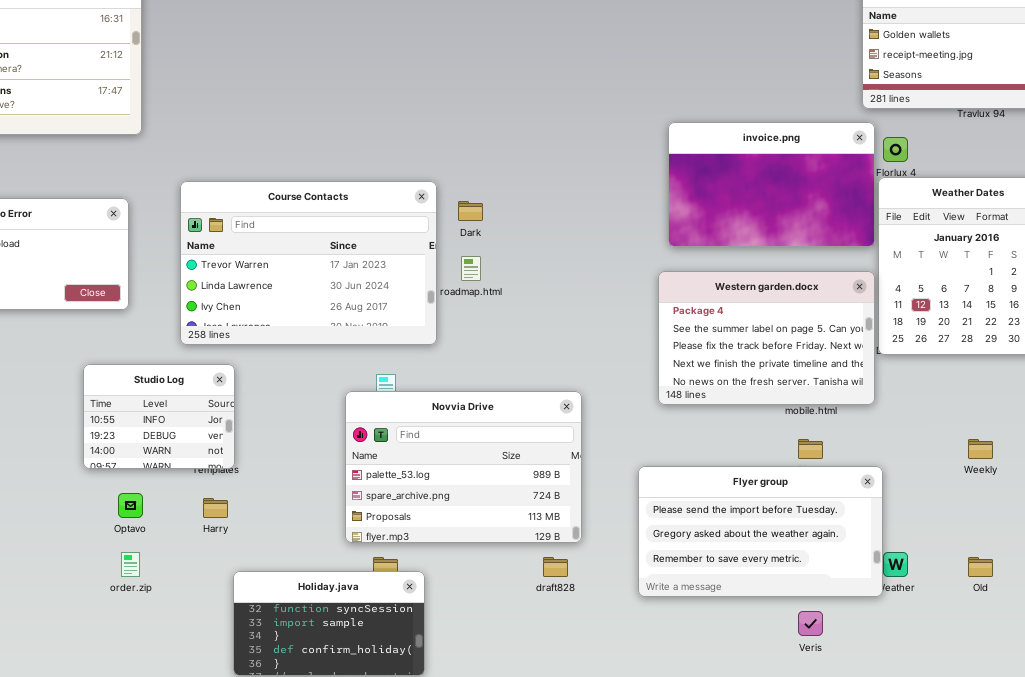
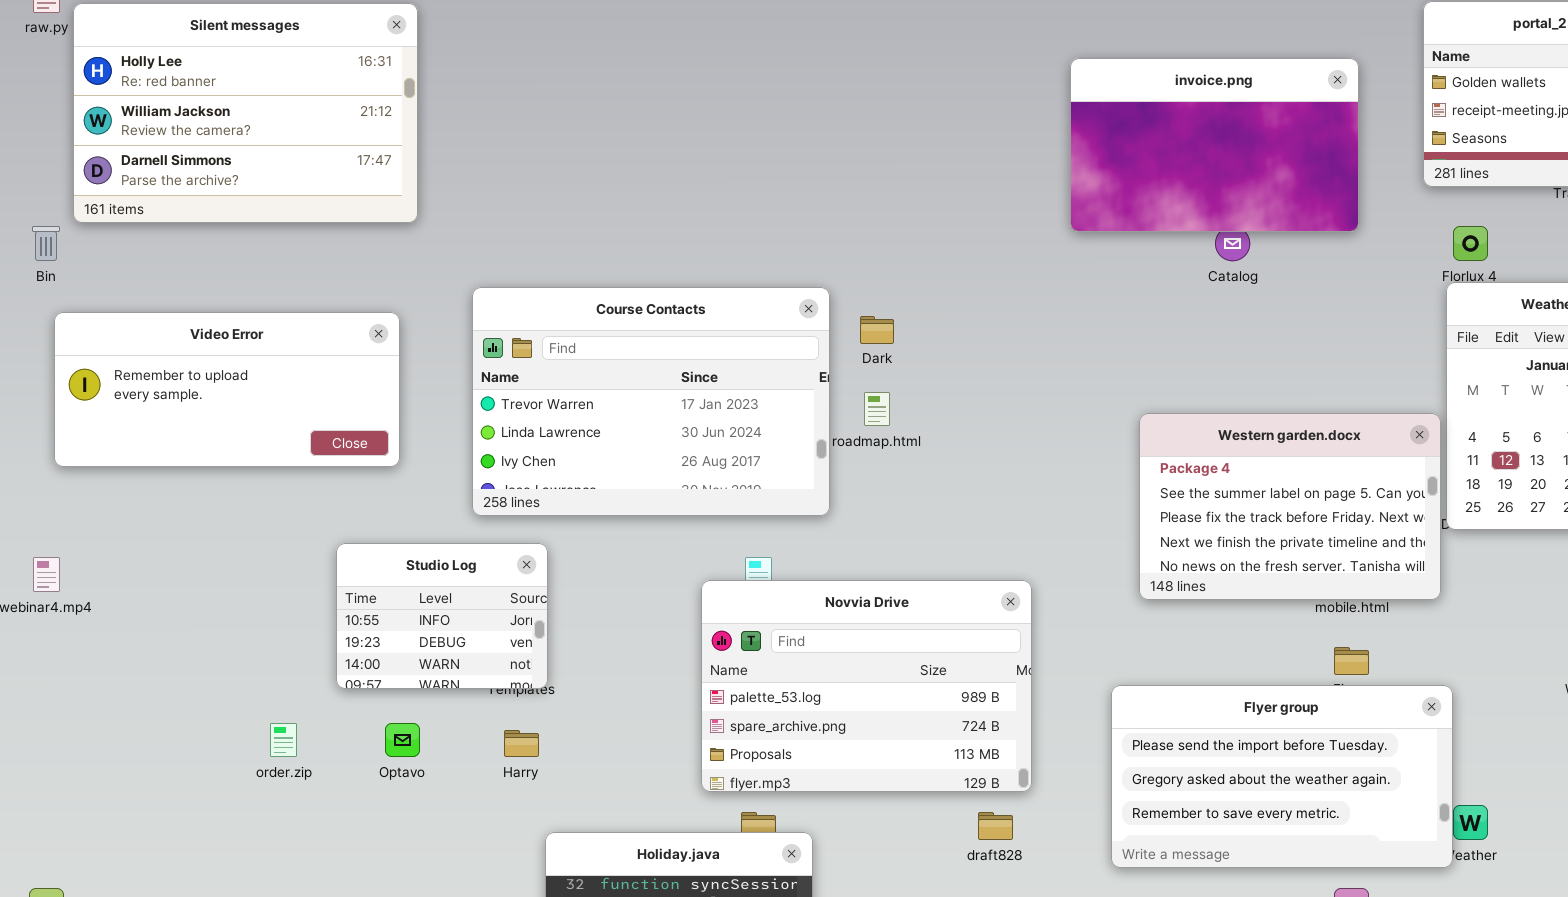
invoice.png: [668,122,875,247] -> [1070,58,1359,232], moved
order.zip: [121,552,140,577] -> [270,723,297,757], moved

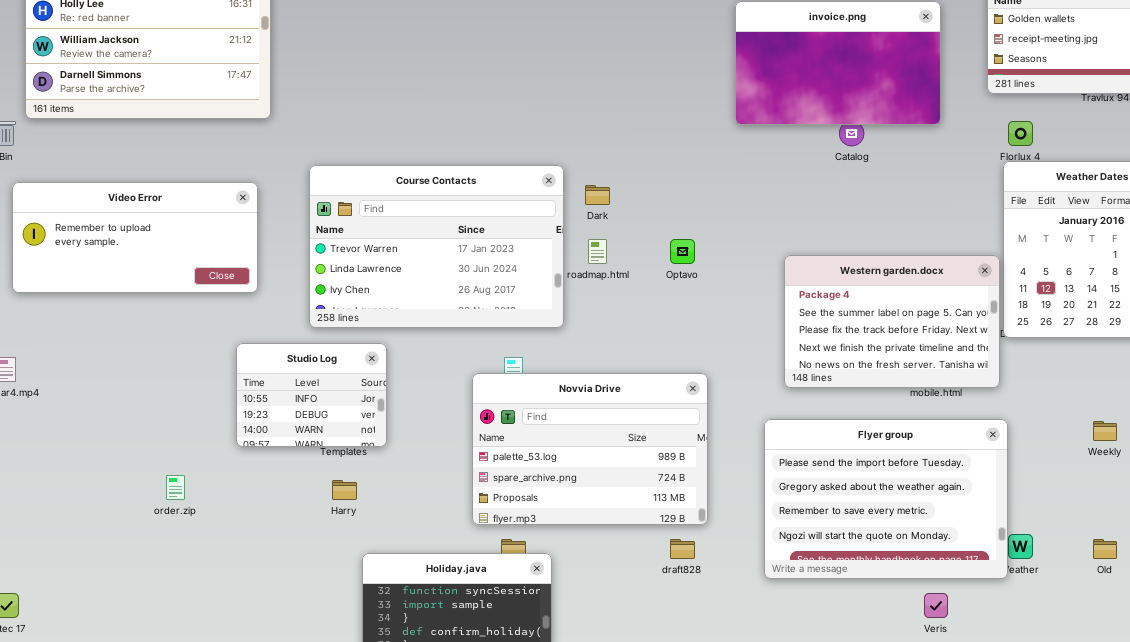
Studio Log: [336,543,548,689] -> [236,343,387,447], moved
Flyer group: [1111,685,1453,868] -> [764,419,1008,579], resized
Optavo: [385,723,420,757] -> [670,239,695,264], moved

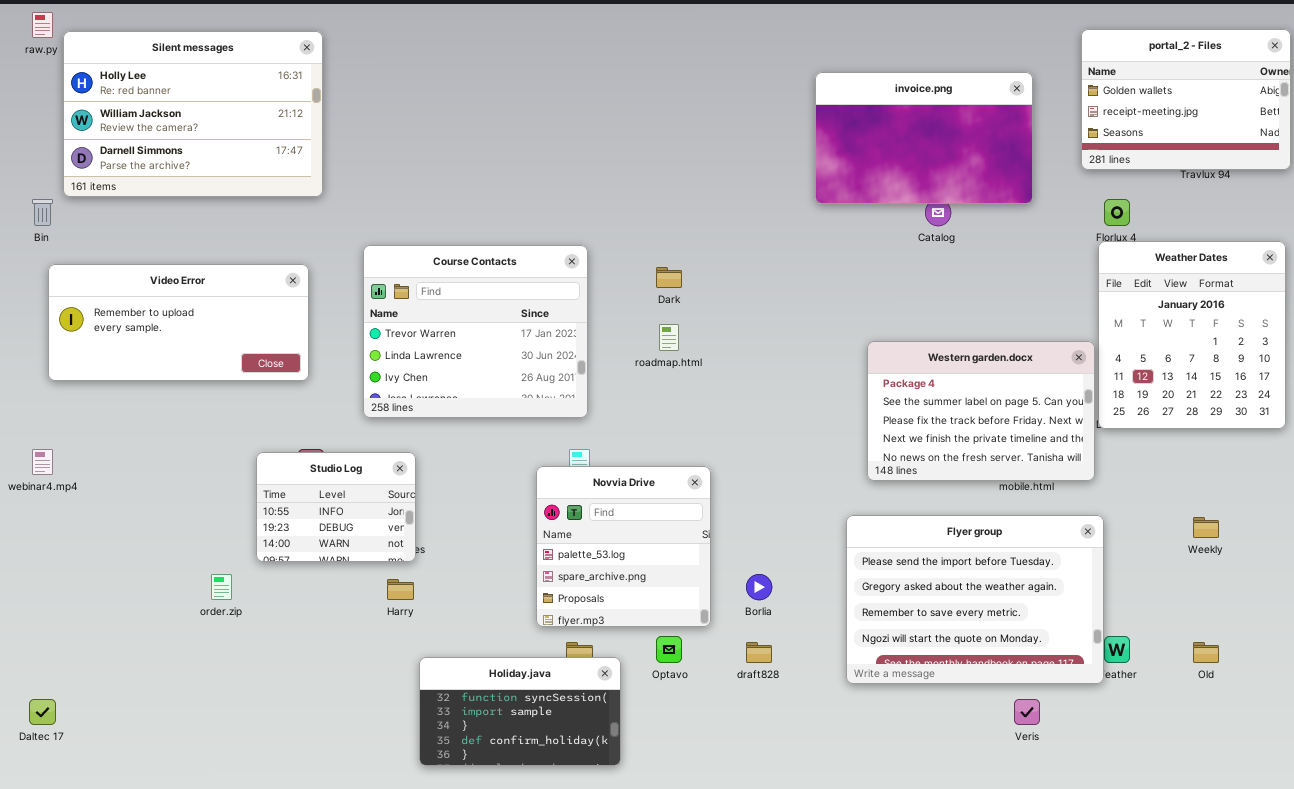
Course Contacts: [309,165,564,328] -> [363,245,588,418], resized
Optavo: [670,239,695,264] -> [656,636,682,663], moved
Studio Log: [236,343,387,447] -> [256,452,416,562], moved
Novvia Drive: [472,373,708,525] -> [536,466,711,627], resized

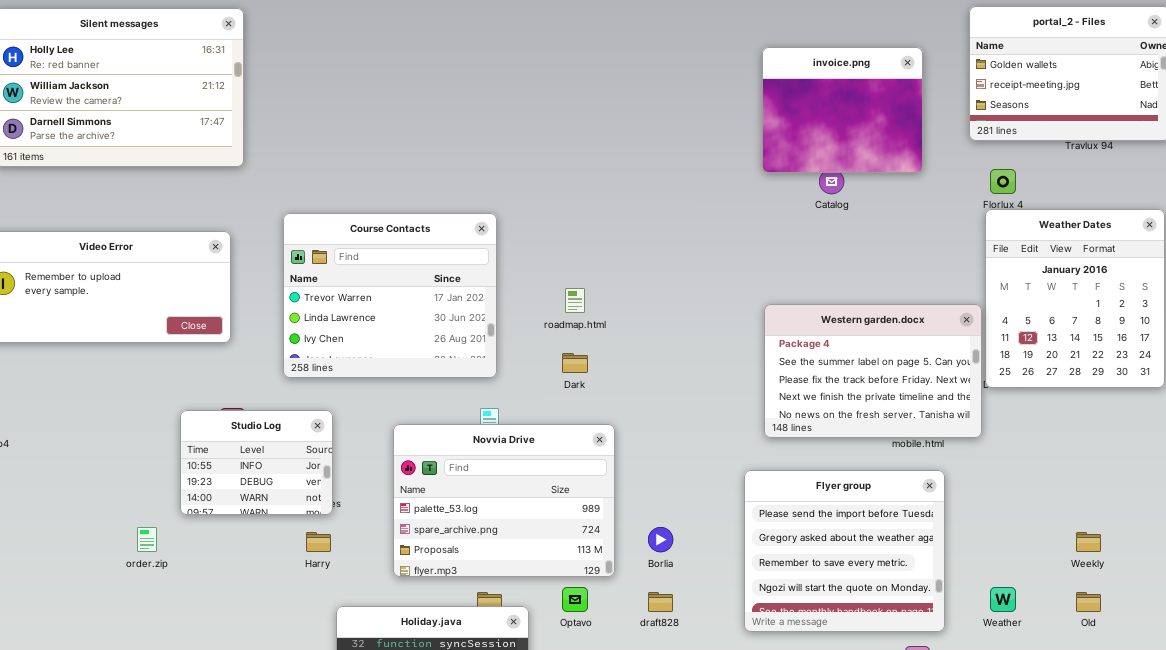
invoice.png: [815,72,1033,204] -> [762,47,923,173], resized
Dark: [656,267,682,288] -> [562,353,588,373], moved
Novvia Drive: [536,466,711,627] -> [393,424,615,577], resized
Flyer group: [846,515,1104,684] -> [744,470,945,632], resized
Weekly: [1193,517,1219,538] -> [1076,532,1101,552], moved

